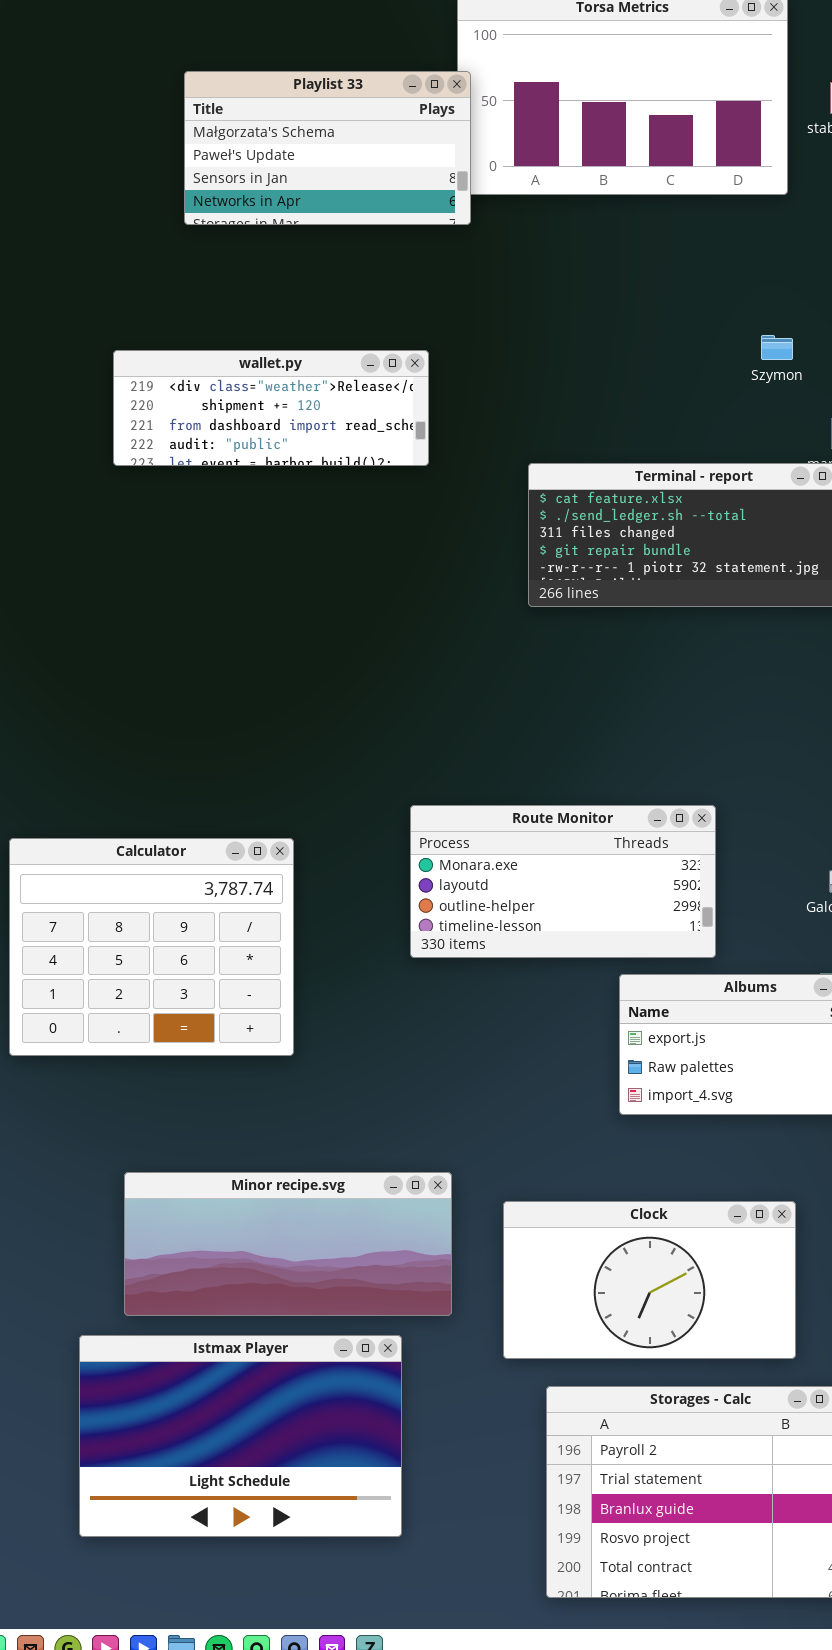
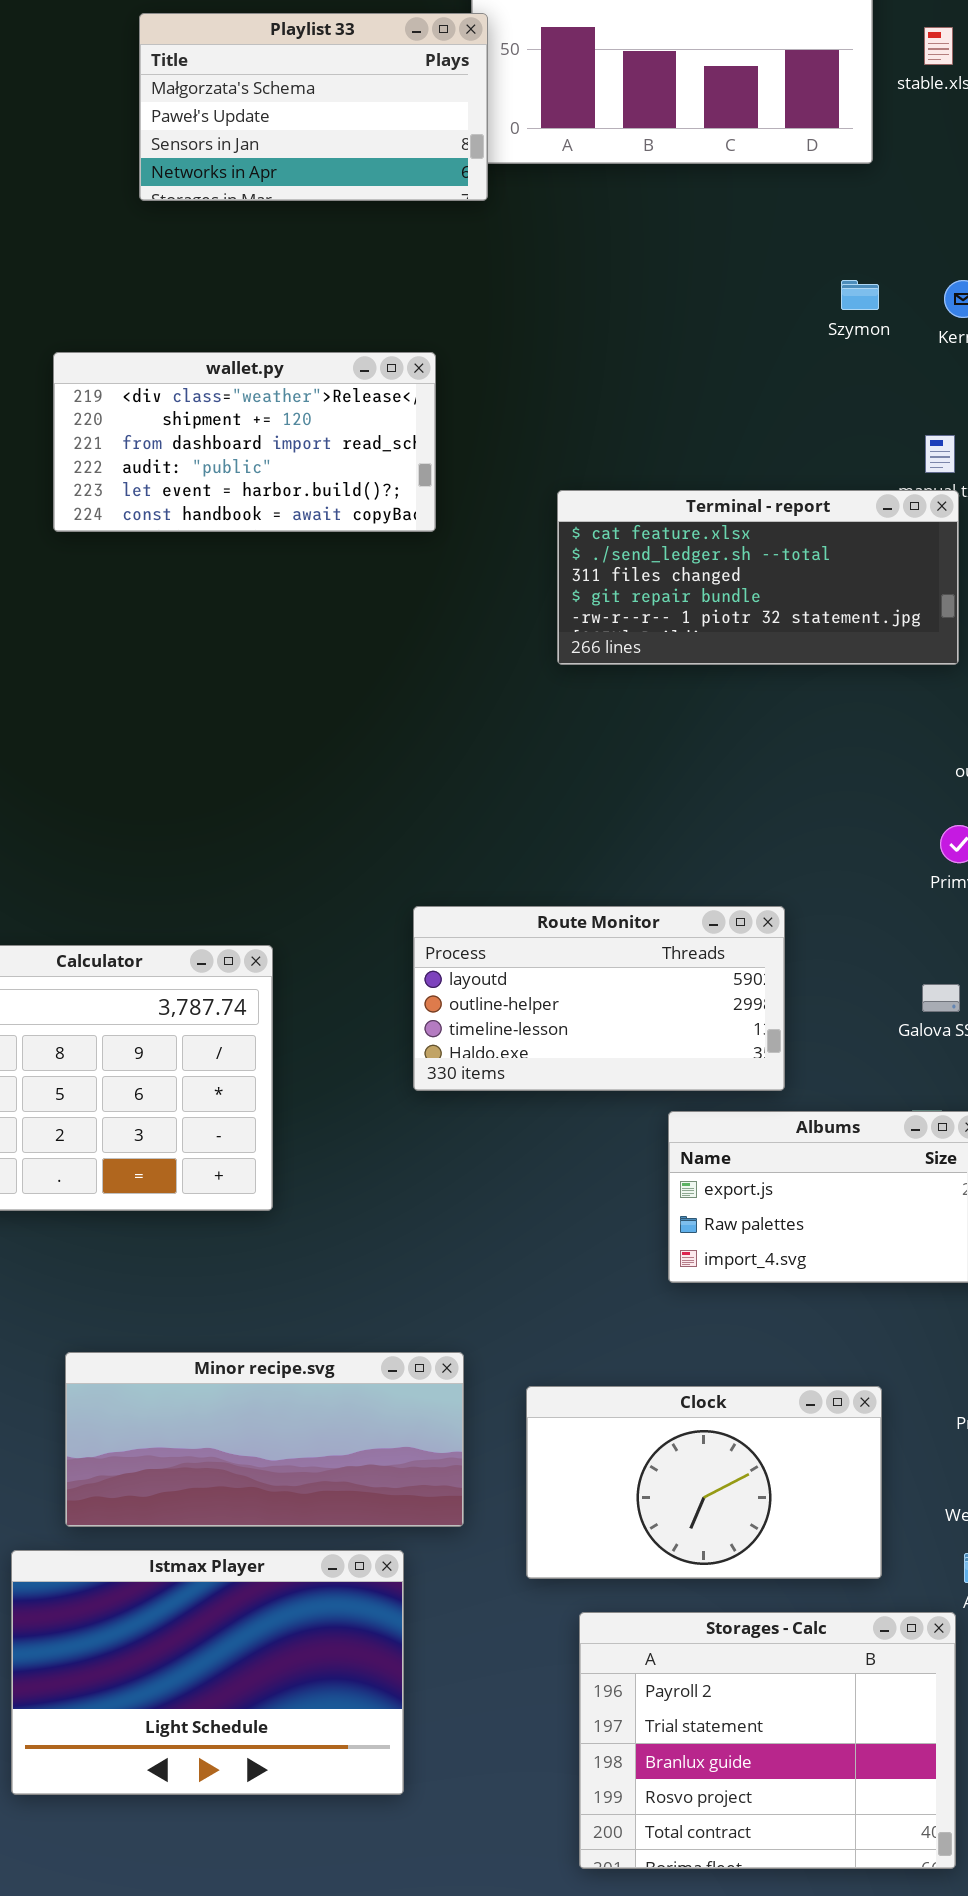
Szymon: [761,335,793,360] -> [841,280,879,310], moved
wallet.py: [113,350,429,466] -> [53,352,436,532], resized
Route Monitor: [410,805,716,958] -> [413,906,785,1091], scrolled down 1 row

